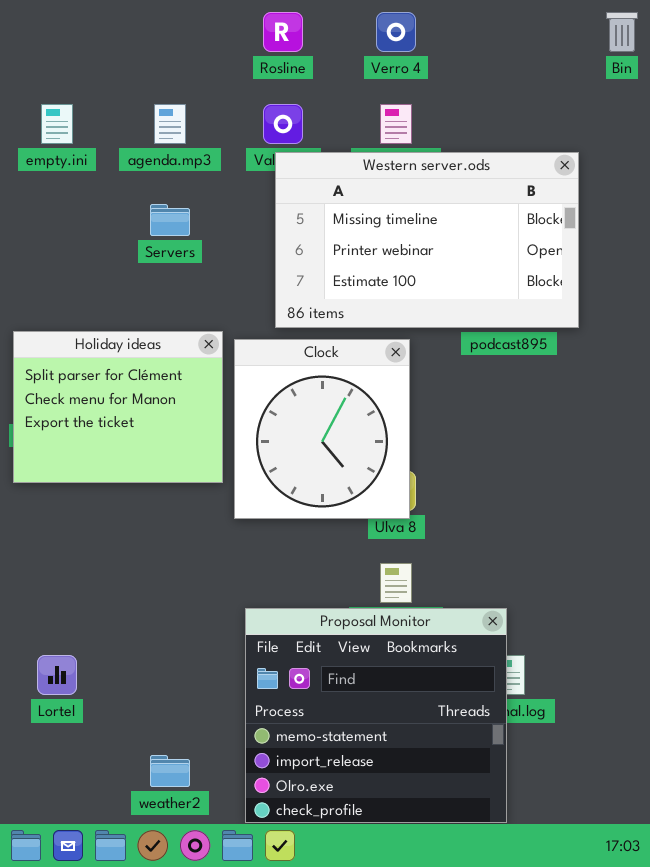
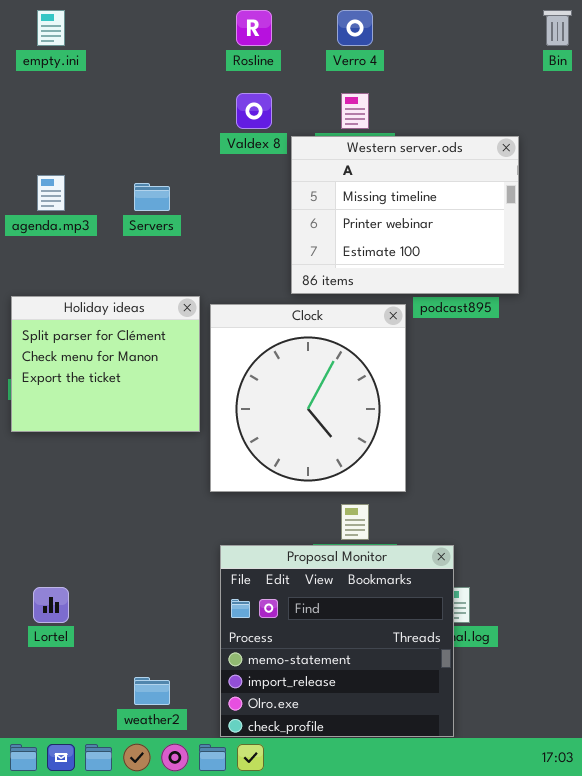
empty.ini: [41,104,73,144] -> [37,10,65,46], moved
agenda.mp3: [154,104,186,144] -> [37,175,65,211], moved
Western server.ods: [275,152,579,328] -> [291,136,519,294], resized
Clock: [234,339,410,519] -> [210,304,406,492], resized

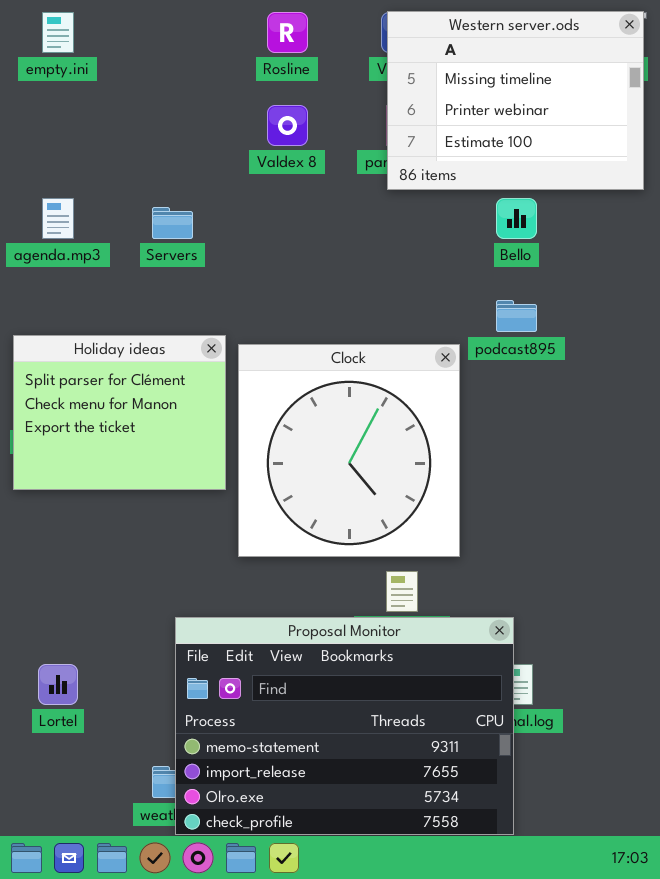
Western server.ods: [291,136,519,294] -> [387,11,644,190], moved
Proposal Monitor: [220,545,454,737] -> [175,617,514,835], resized

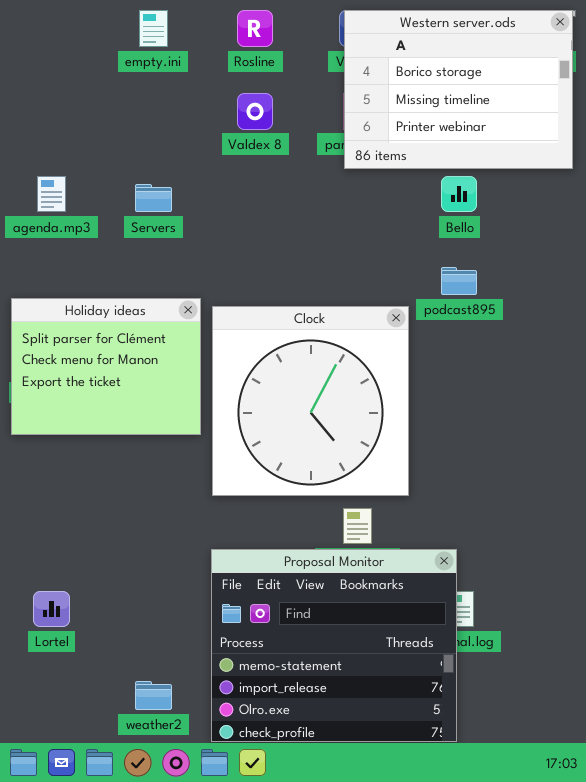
Western server.ods: [387,11,644,190] -> [344,10,573,169], scrolled up 1 row
empty.ini: [42,12,74,53] -> [139,10,168,47], moved
Proposal Monitor: [175,617,514,835] -> [211,549,457,742], resized

